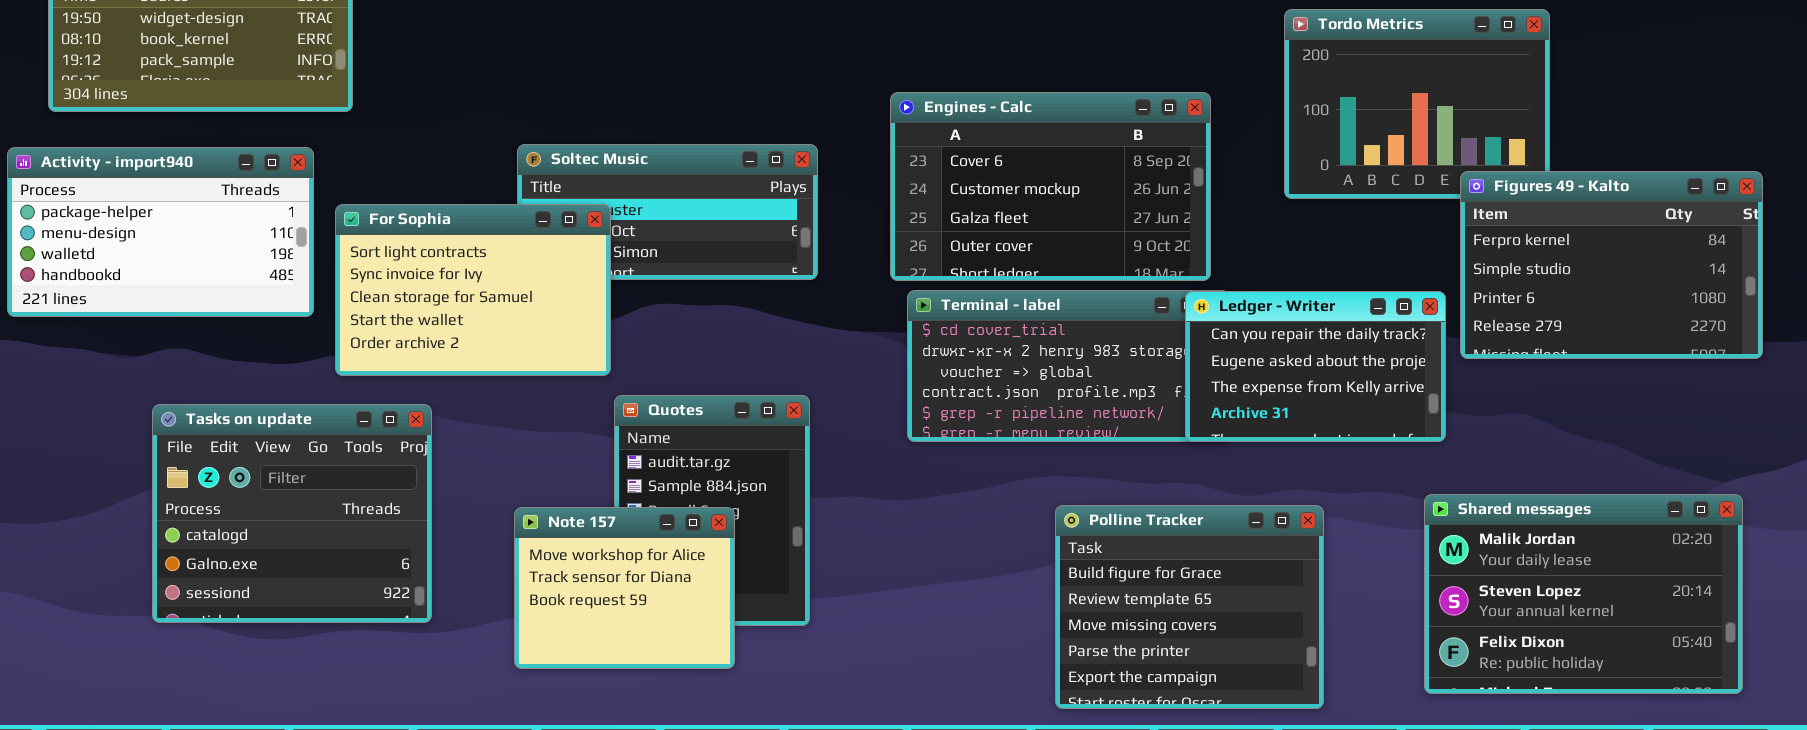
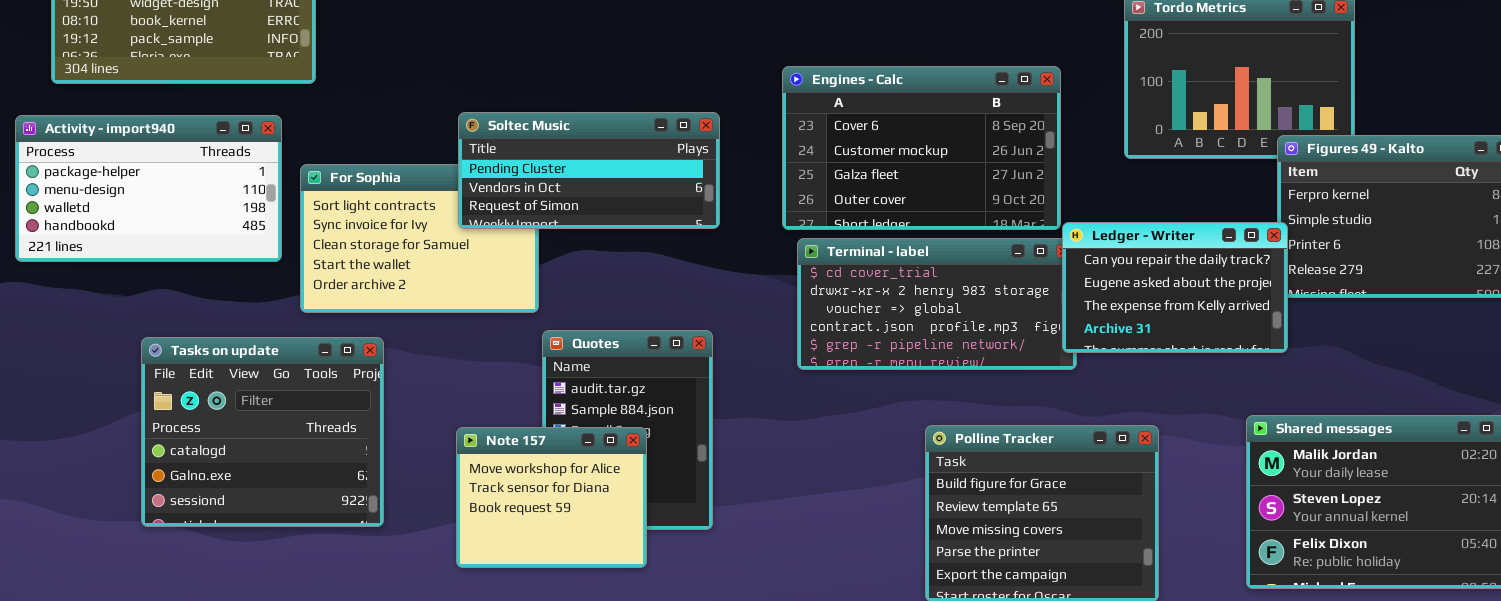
Soltec Music: [517,144,818,280] -> [458,112,720,229], raised
Ledger - Writer: [1185,291,1446,442] -> [1062,222,1288,353], moved

